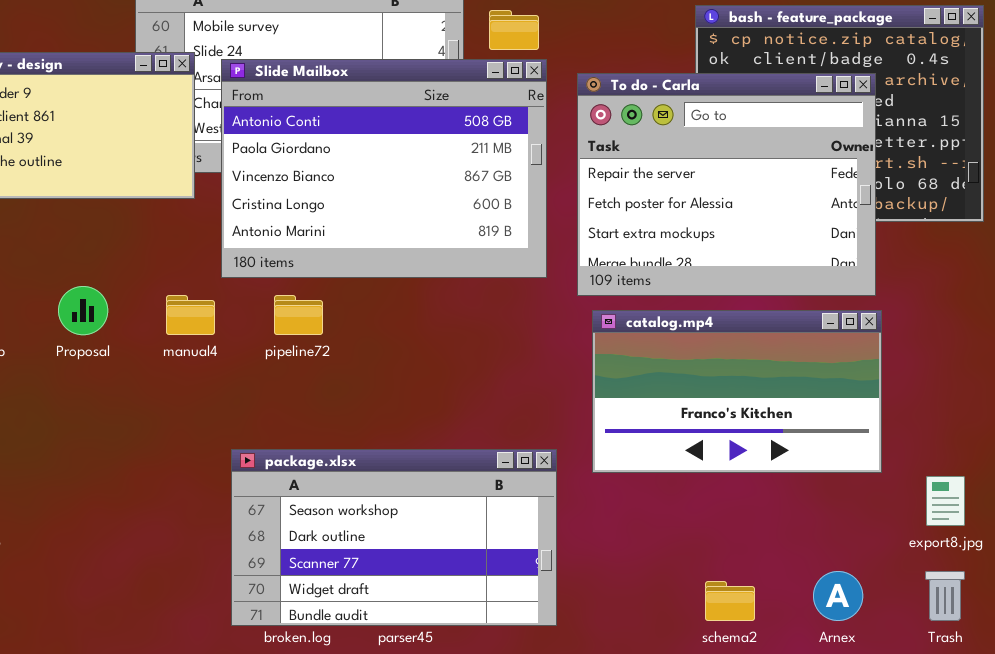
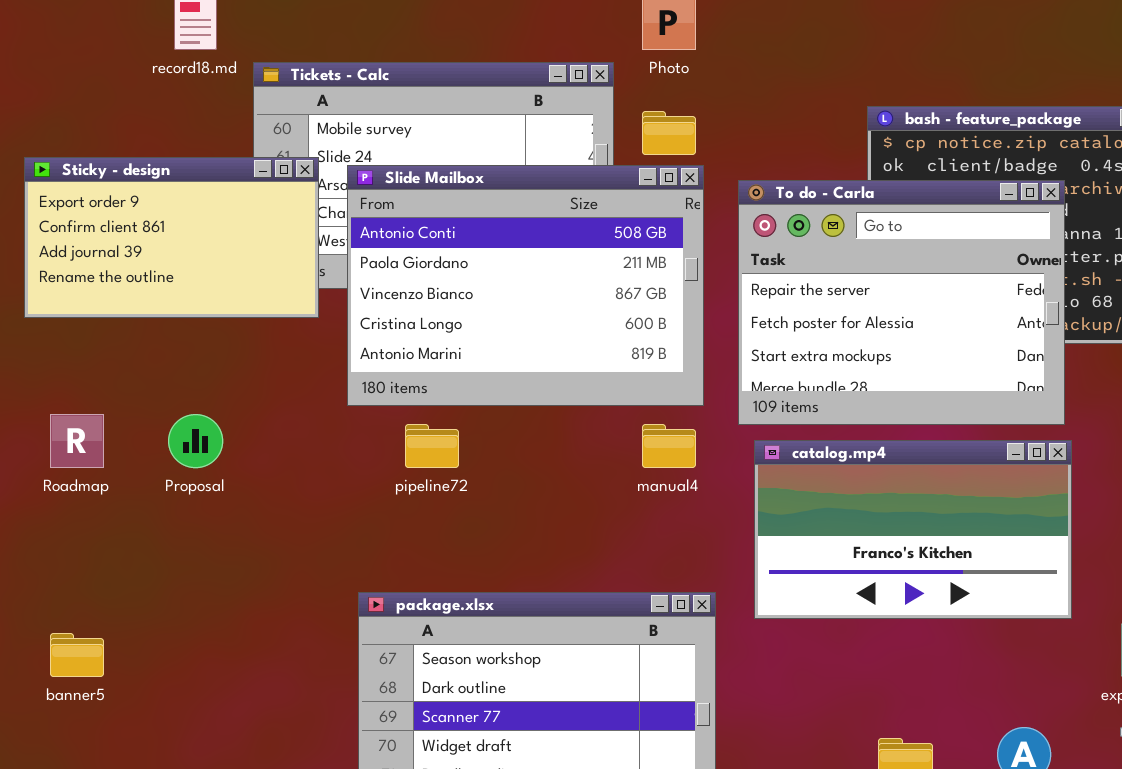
manual4: [166,295,215,335] -> [642,424,696,468], moved

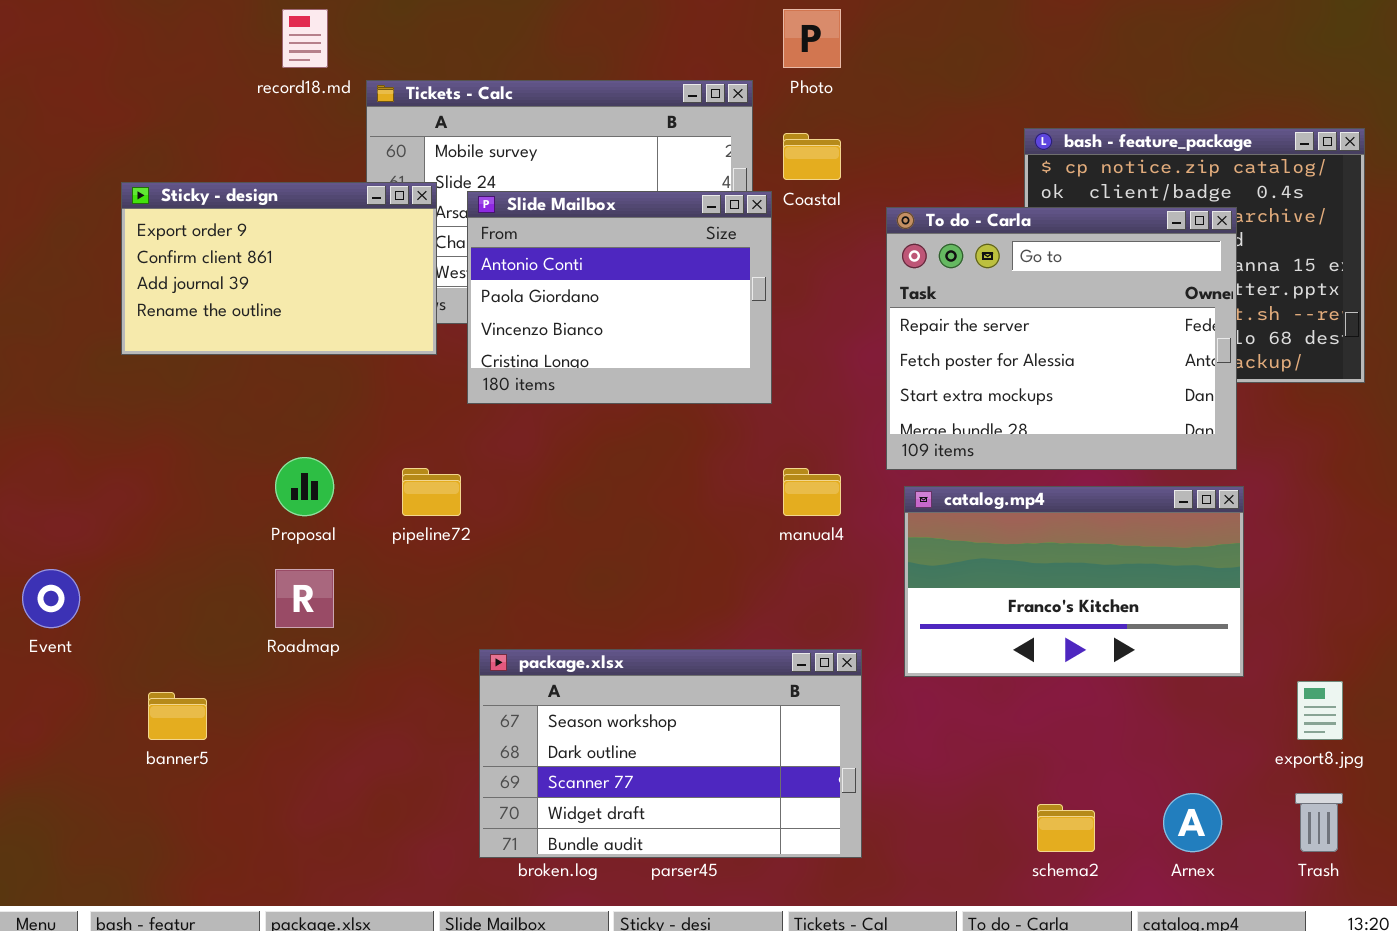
Slide Mailbox: [347,165,704,406] -> [467,191,772,404], resized
Roadmap: [50,414,104,468] -> [275,569,334,628], moved
pipeline72: [405,424,459,468] -> [402,468,461,516], moved

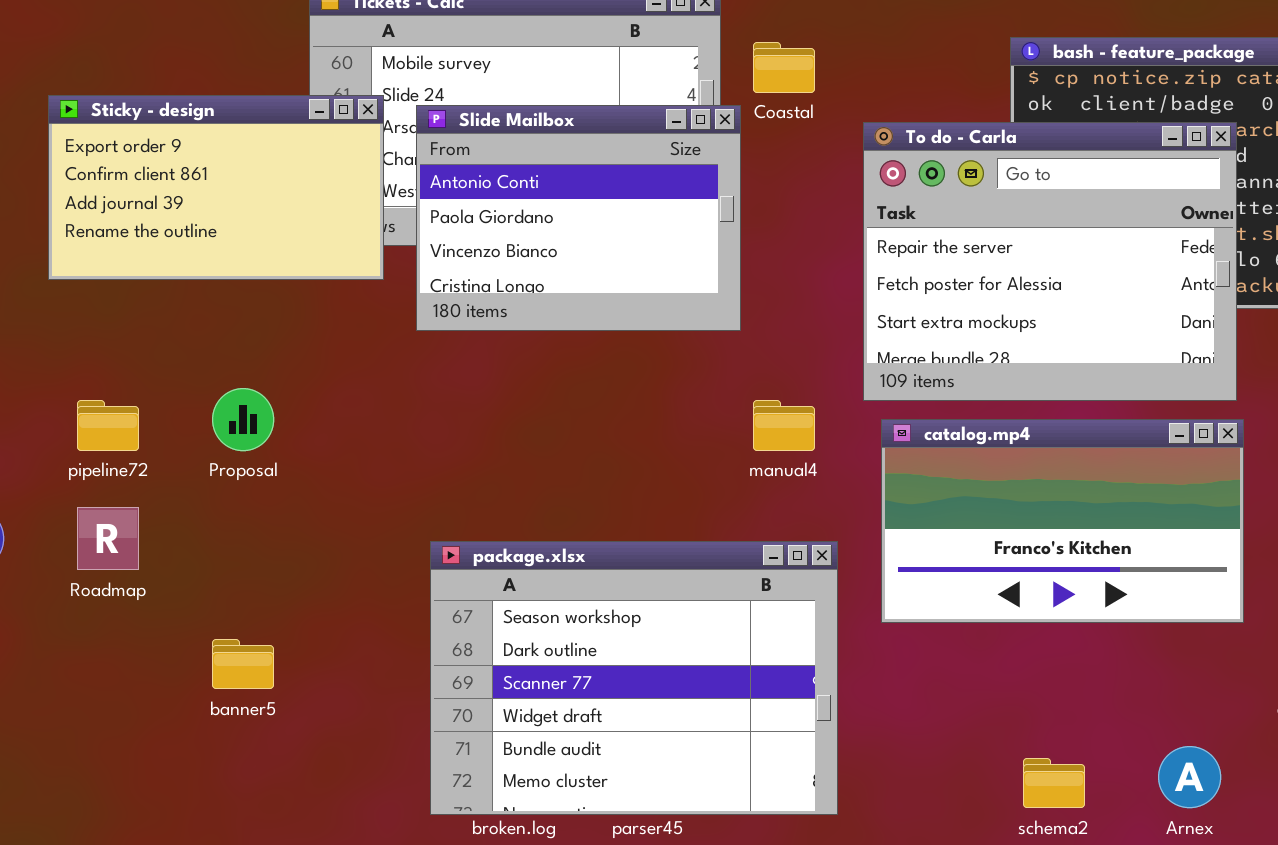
pipeline72: [402,468,461,516] -> [77,400,139,451], moved
Roadmap: [275,569,334,628] -> [77,507,139,570], moved
package.xlsx: [479,649,862,858] -> [430,541,838,815], resized
banner5: [148,692,207,740] -> [212,639,274,689], moved

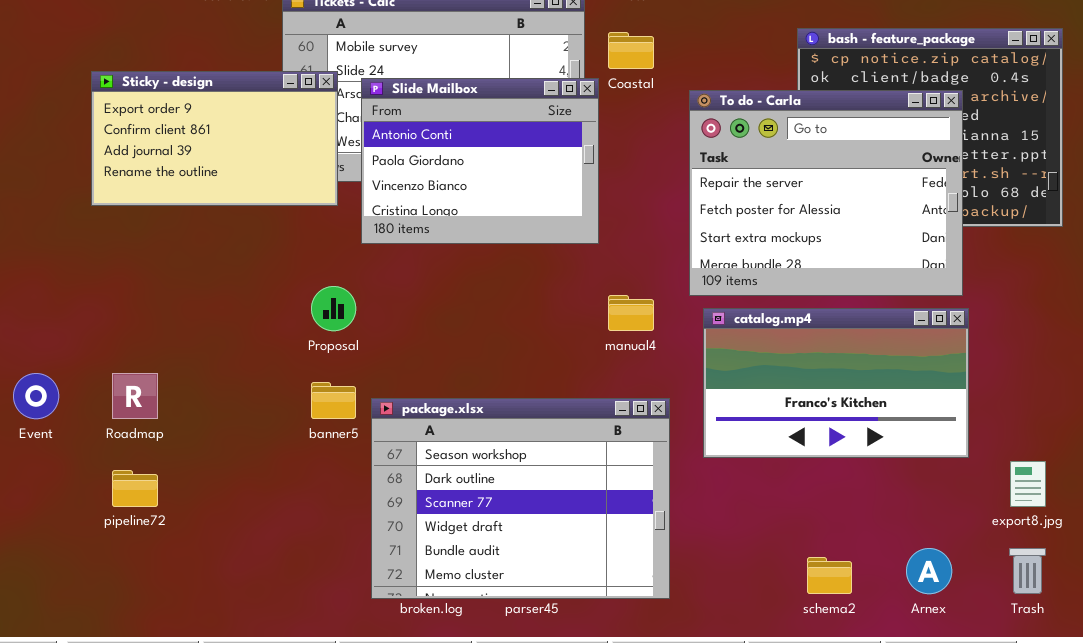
Proposal: [212,388,274,451] -> [311,286,356,331], moved
pipeline72: [77,400,139,451] -> [112,470,158,507], moved
banner5: [212,639,274,689] -> [311,382,356,419], moved

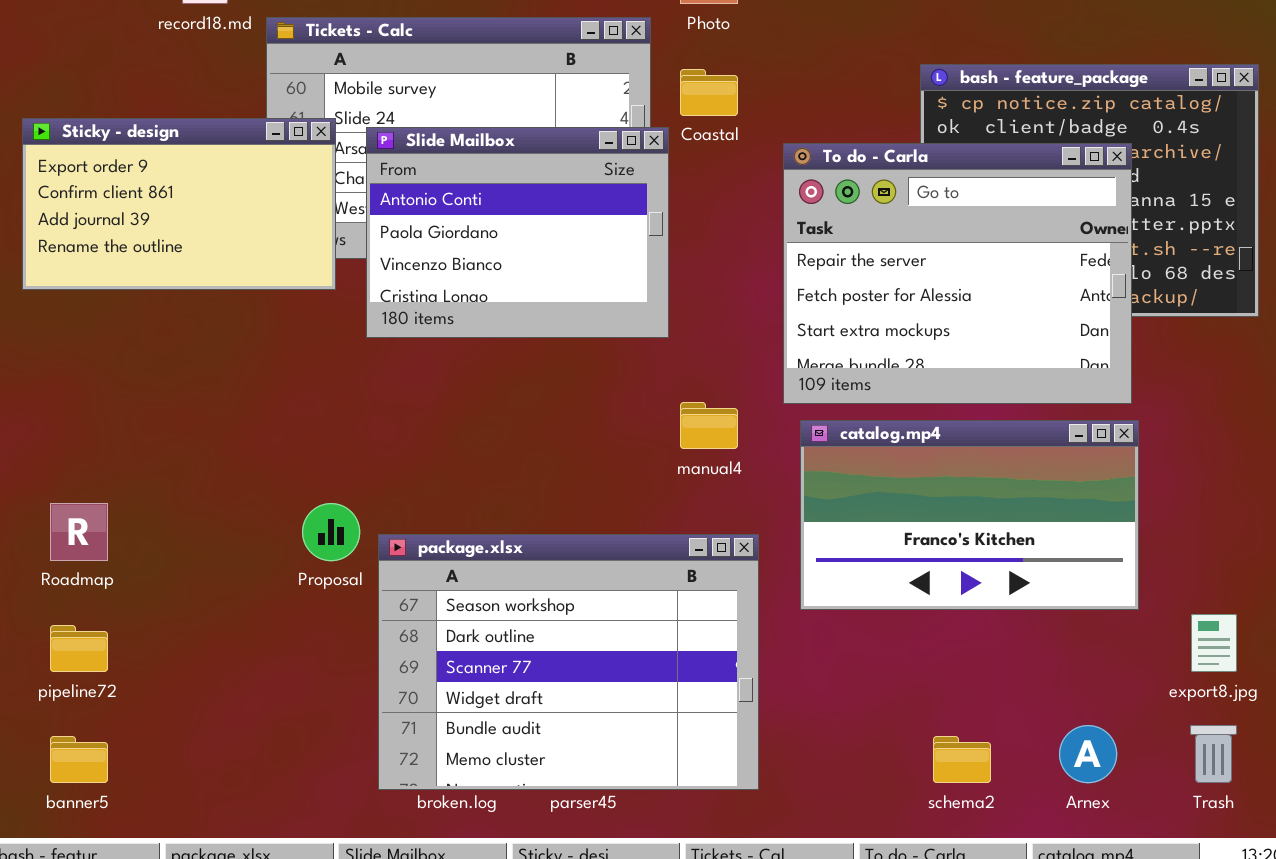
Proposal: [311,286,356,331] -> [302,503,360,561], moved
banner5: [311,382,356,419] -> [50,736,108,783], moved

